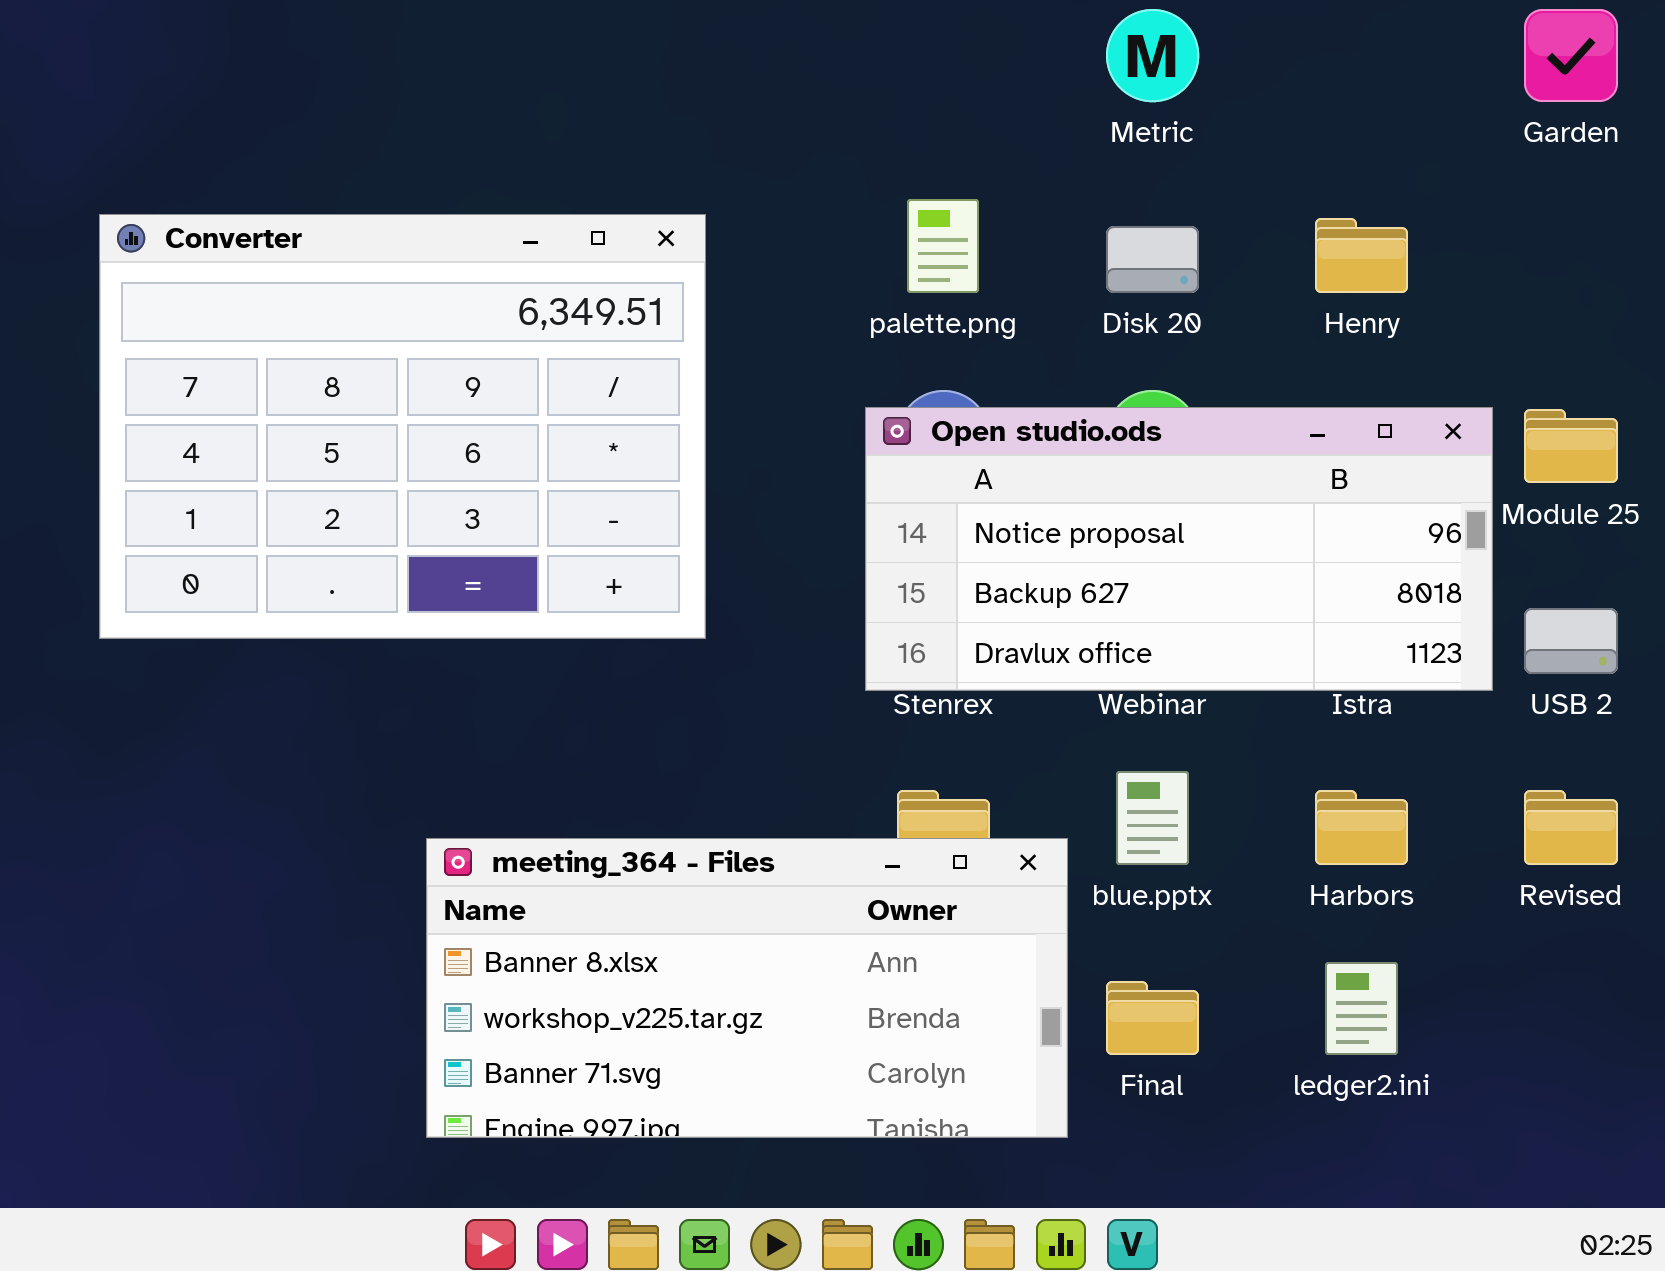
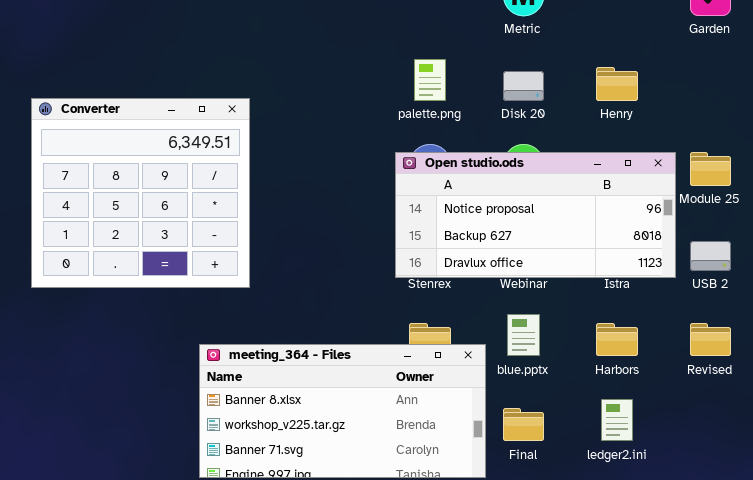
Converter: [99,214,706,639] -> [31,98,250,288], moved, resized

